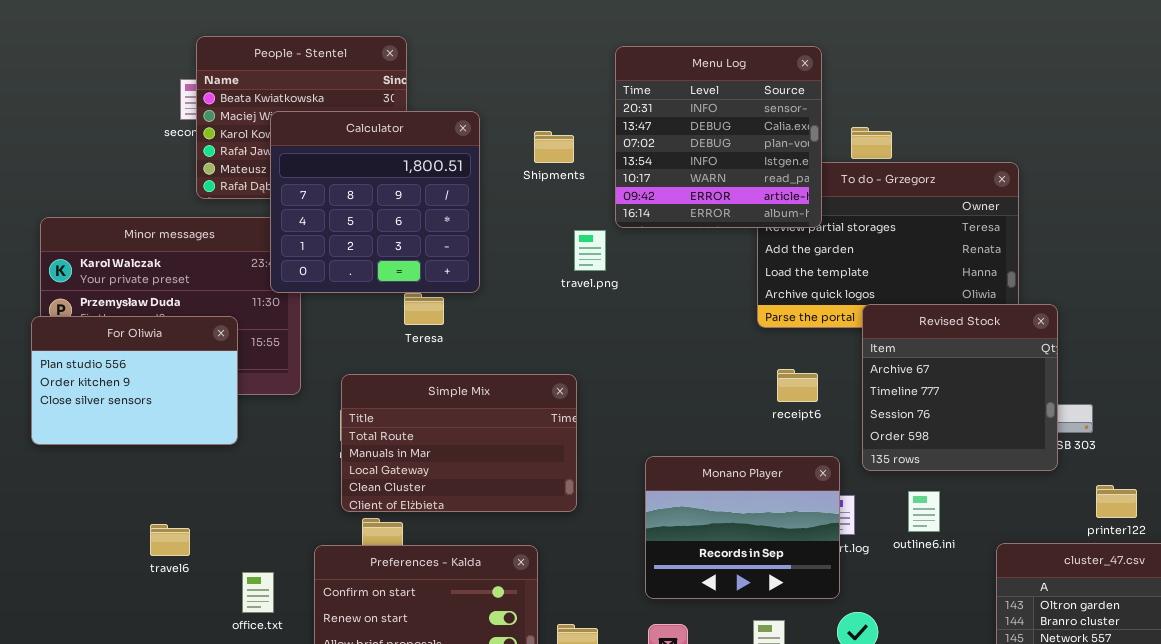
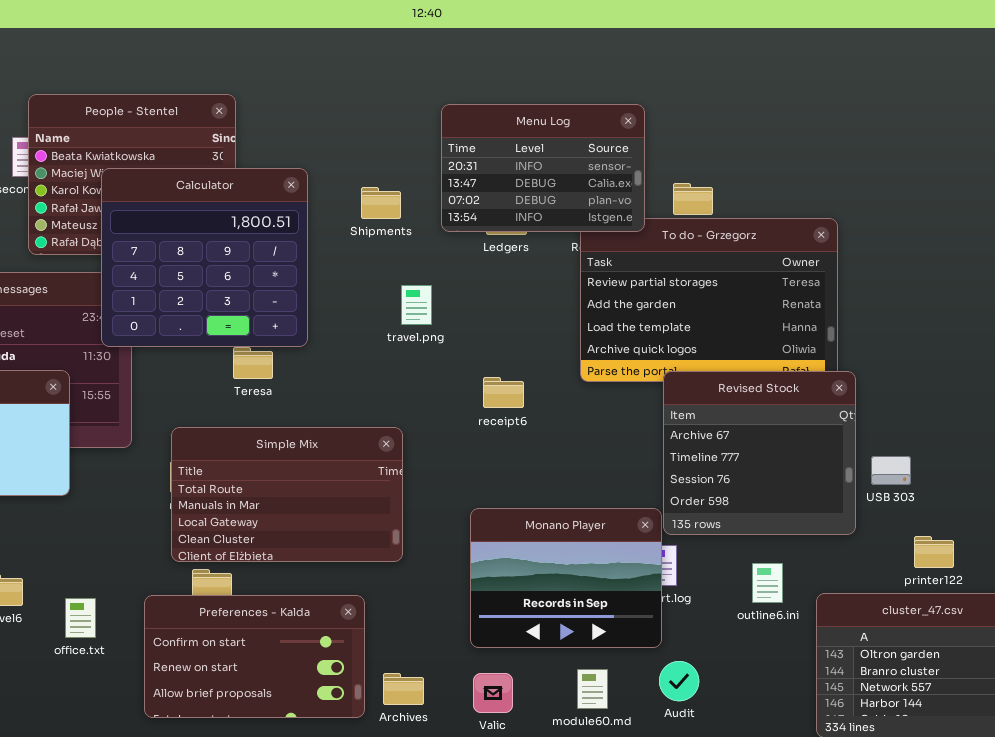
Menu Log: [615,46,822,228] -> [441,104,645,232], resized
Revised Stock: [862,304,1058,471] -> [663,371,856,535], moved
receipt6: [777,369,818,402] -> [483,377,524,408], moved
outline6.ini: [908,491,940,532] -> [752,563,783,603], moved
office.txt: [242,572,274,613] -> [65,598,96,638], moved

